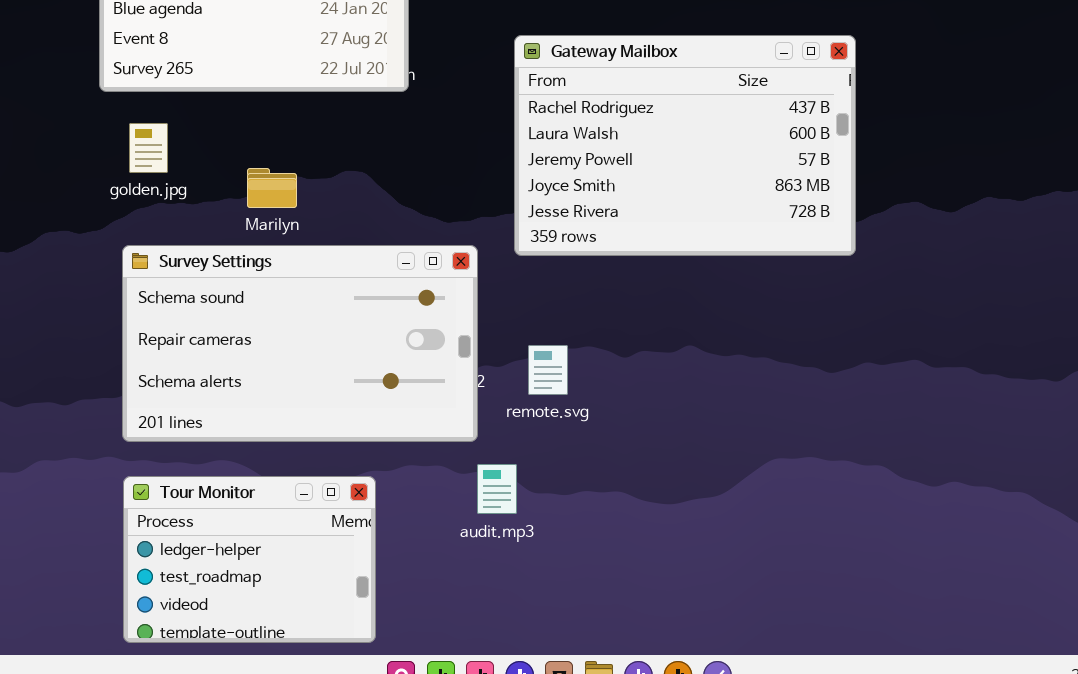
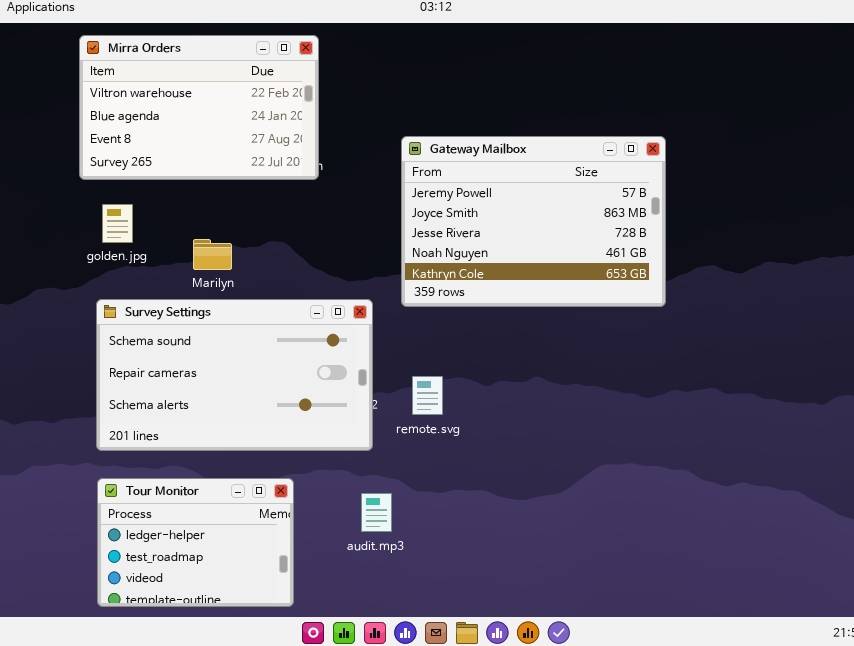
Gateway Mailbox: [514,35,856,256] -> [401,136,666,307], scrolled down 2 rows
audit.mp3: [477,464,517,514] -> [361,493,392,532], moved

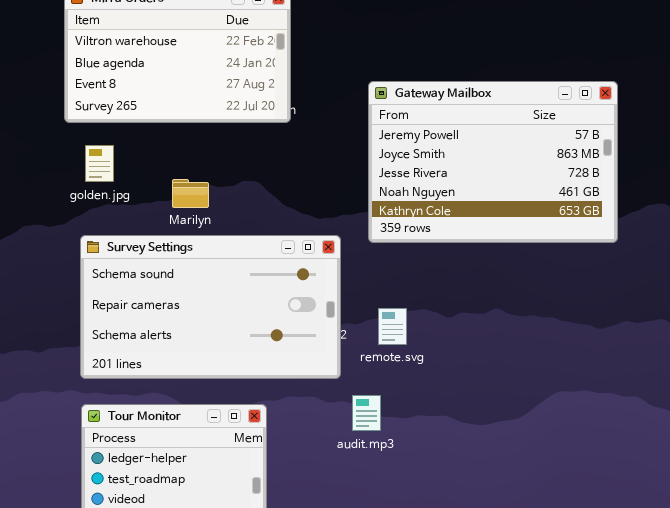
audit.mp3: [361,493,392,532] -> [352,395,381,431], moved

